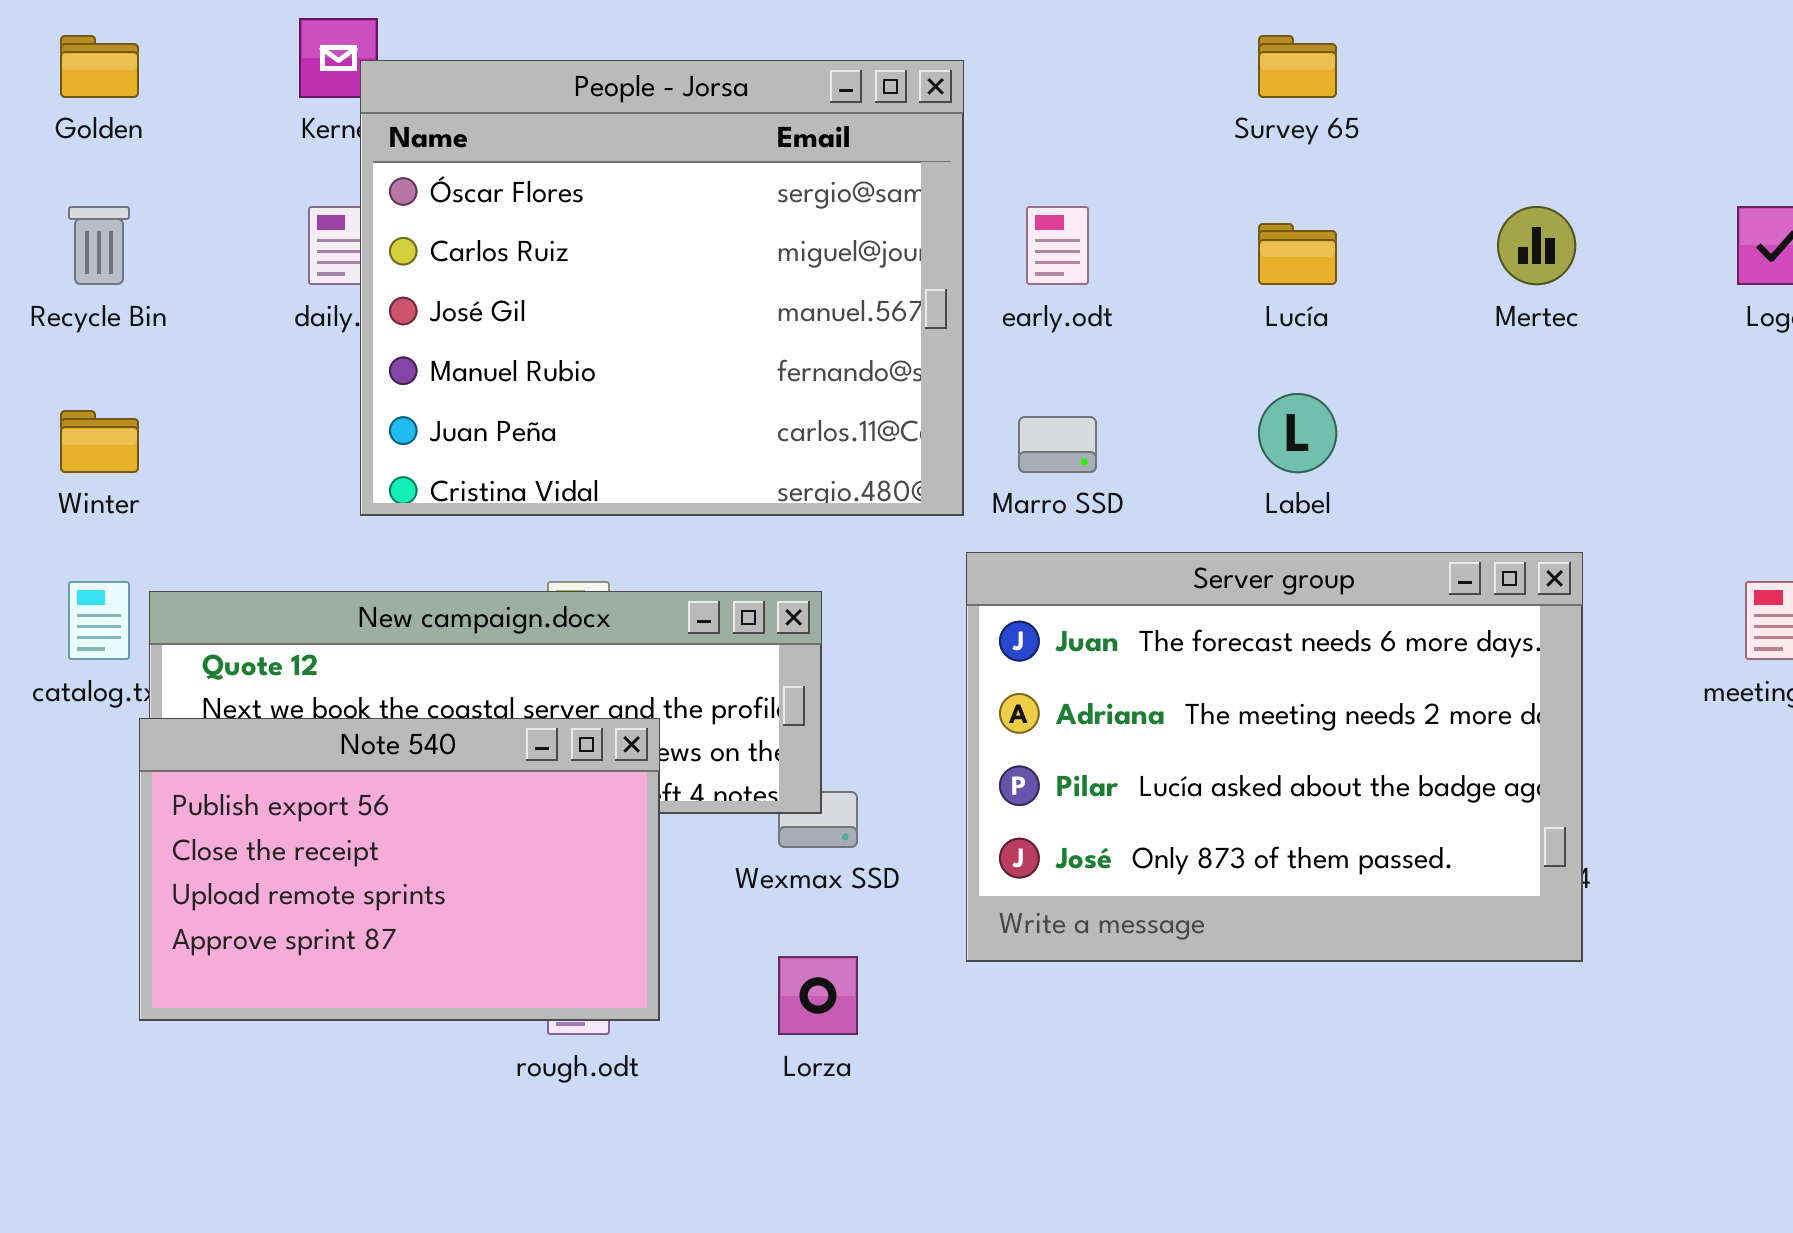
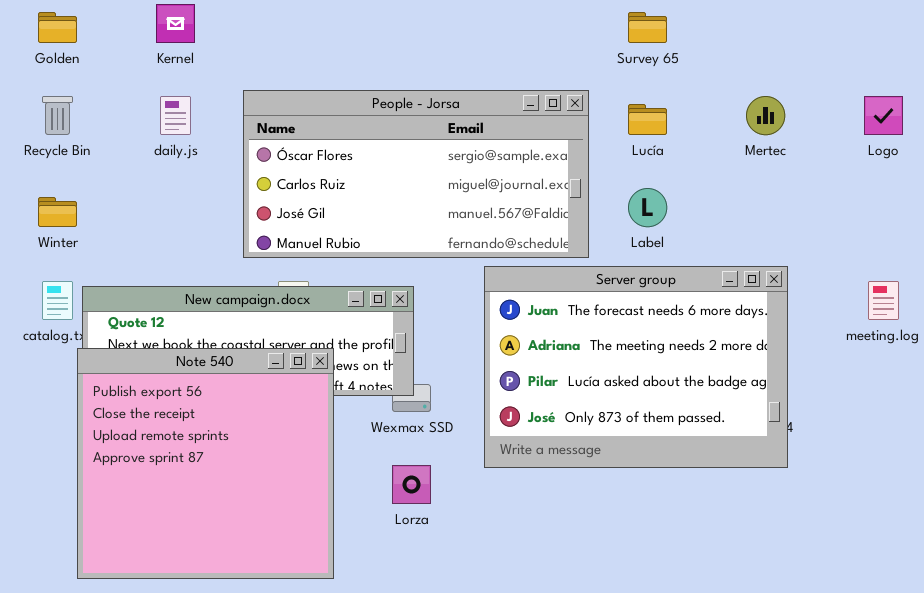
People - Jorsa: [360,60,964,516] -> [243,90,589,258], moved, resized
Note 540: [139,718,660,1021] -> [77,348,334,579], resized

